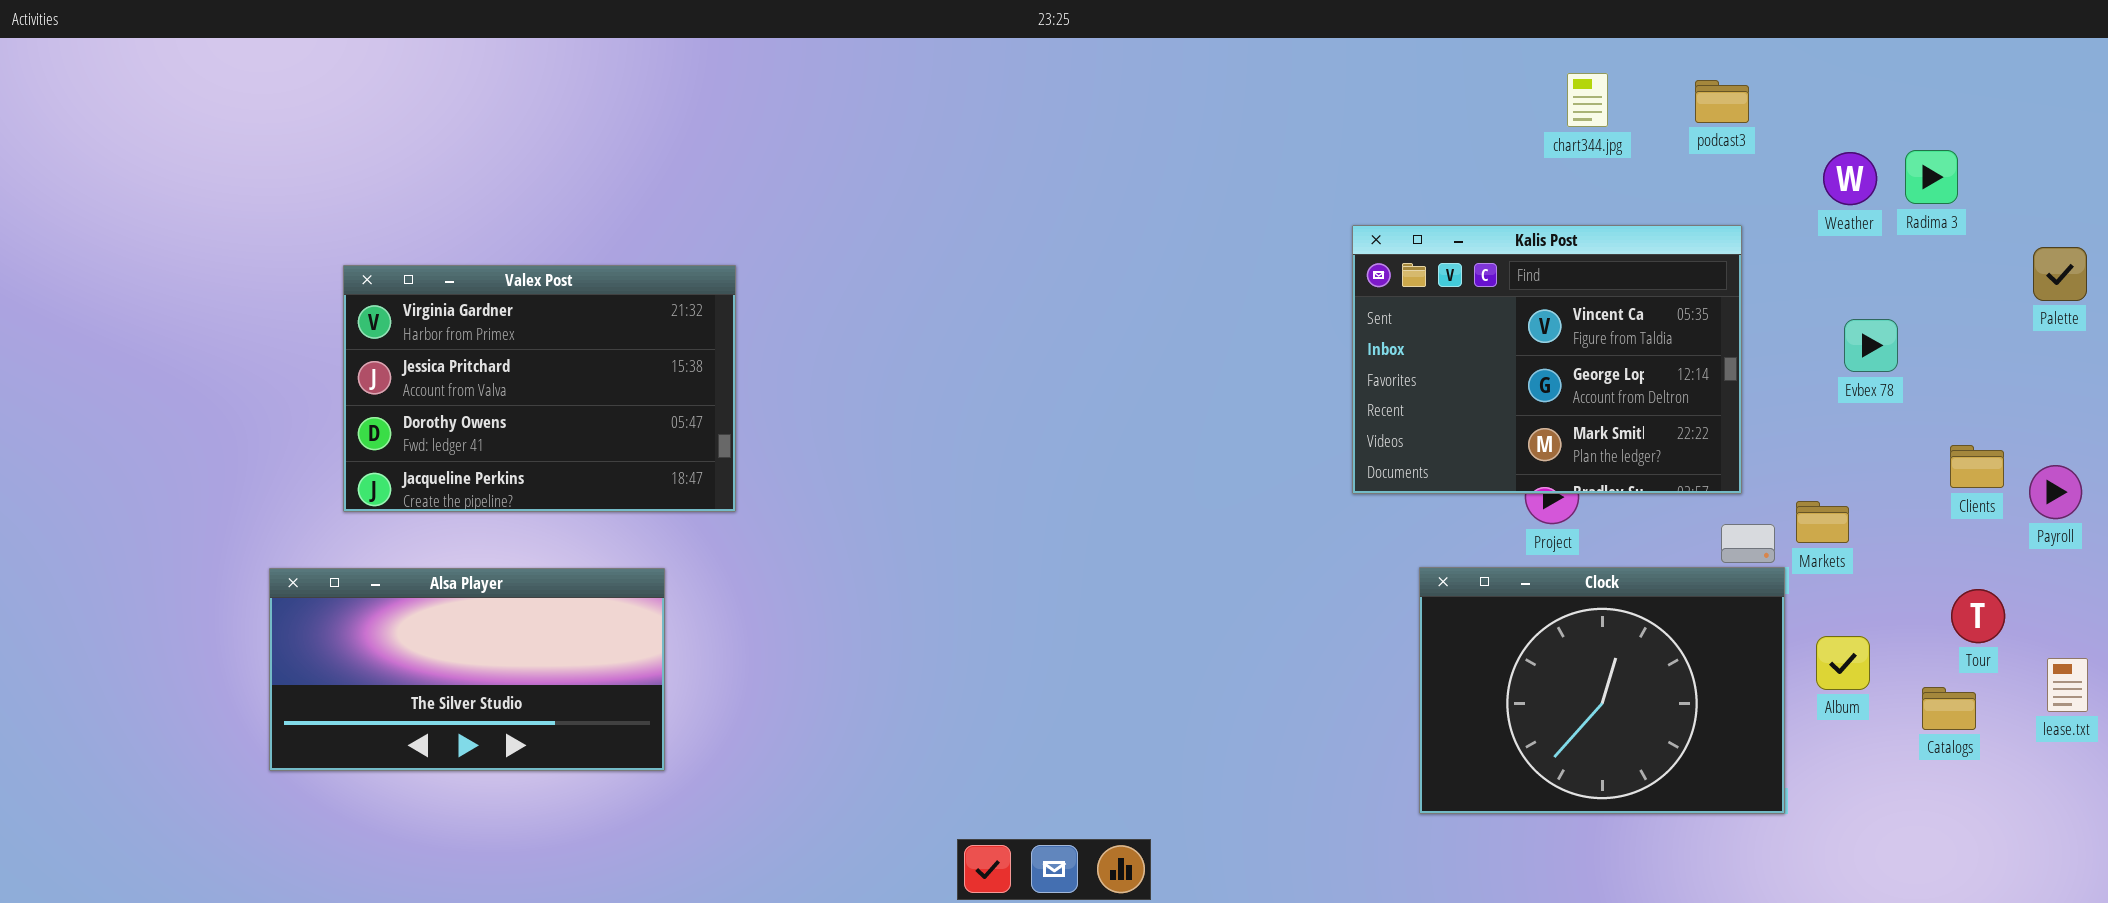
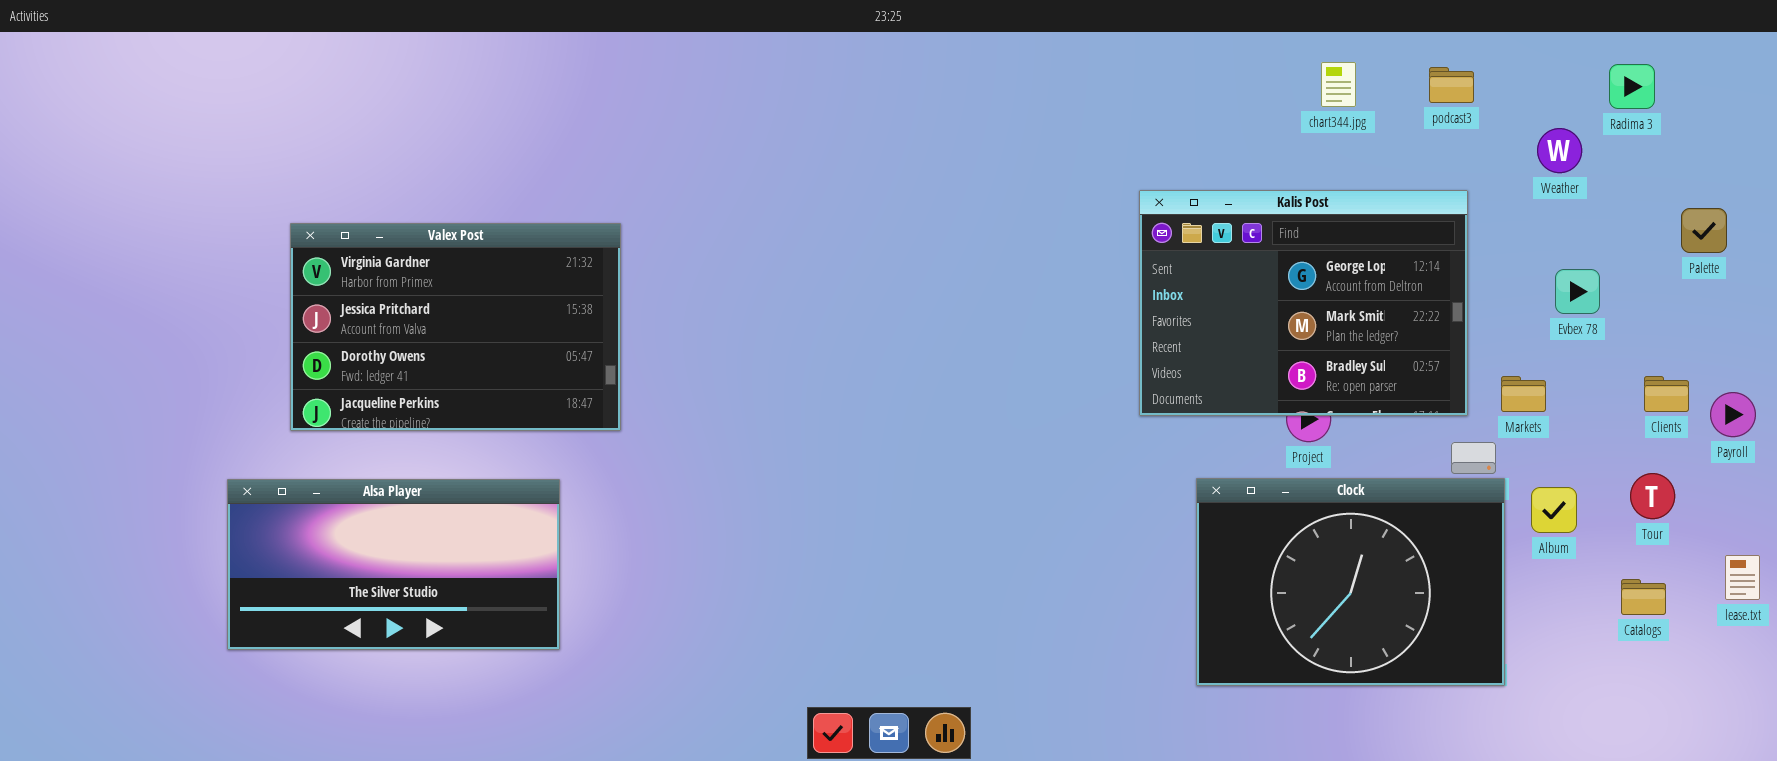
Radima 3: [1905,150,1958,204] -> [1609,64,1655,109], moved
Kalis Post: [1352,225,1742,494] -> [1139,190,1468,416], scrolled down 1 row
Palette: [2033,247,2087,301] -> [1681,208,1727,253], moved
Markets: [1796,501,1849,543] -> [1501,376,1546,412], moved
Tour: [1951,589,2005,643] -> [1630,473,1675,519], moved
Album: [1816,636,1870,690] -> [1531,487,1577,533], moved

